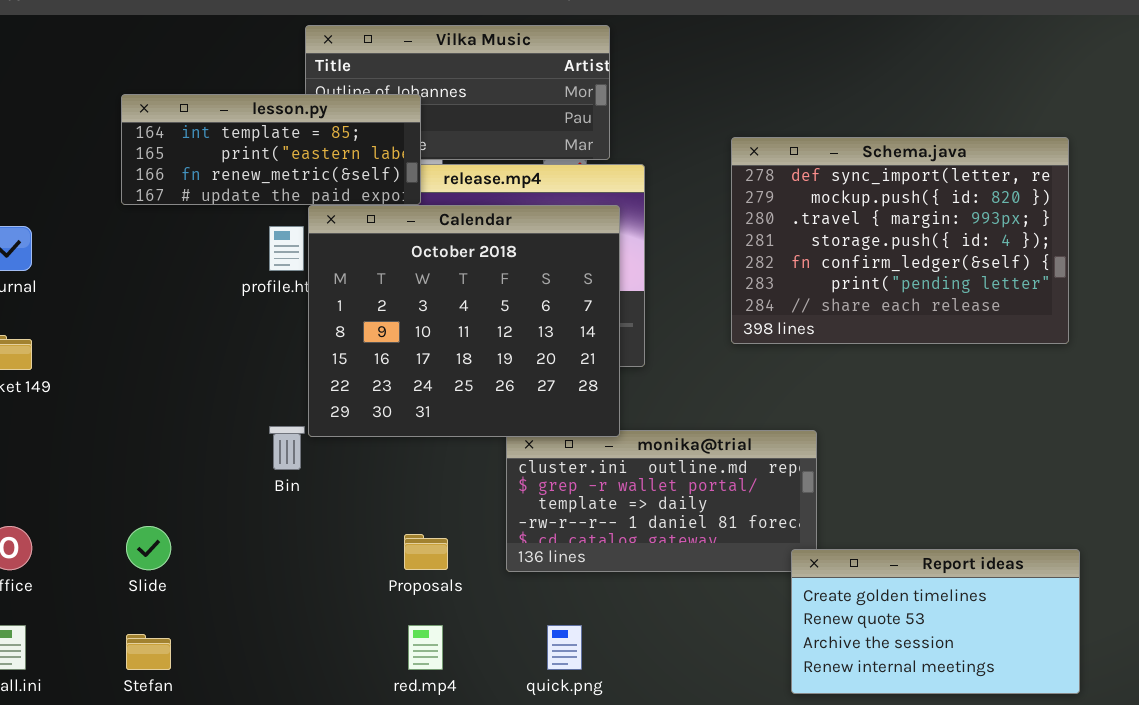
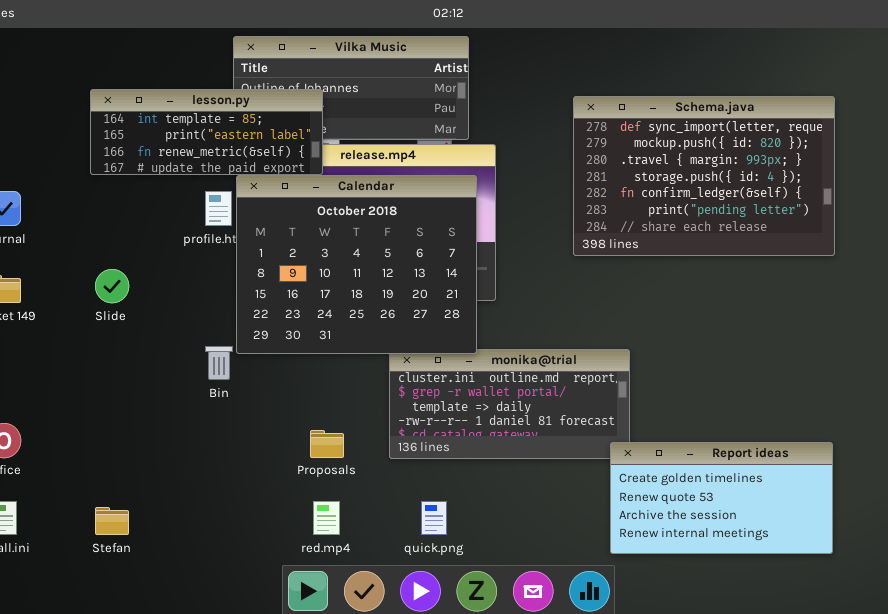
Schema.java: [731,137,1069,344] -> [573,96,835,256], moved
Slide: [126,526,171,570] -> [95,269,129,303], moved

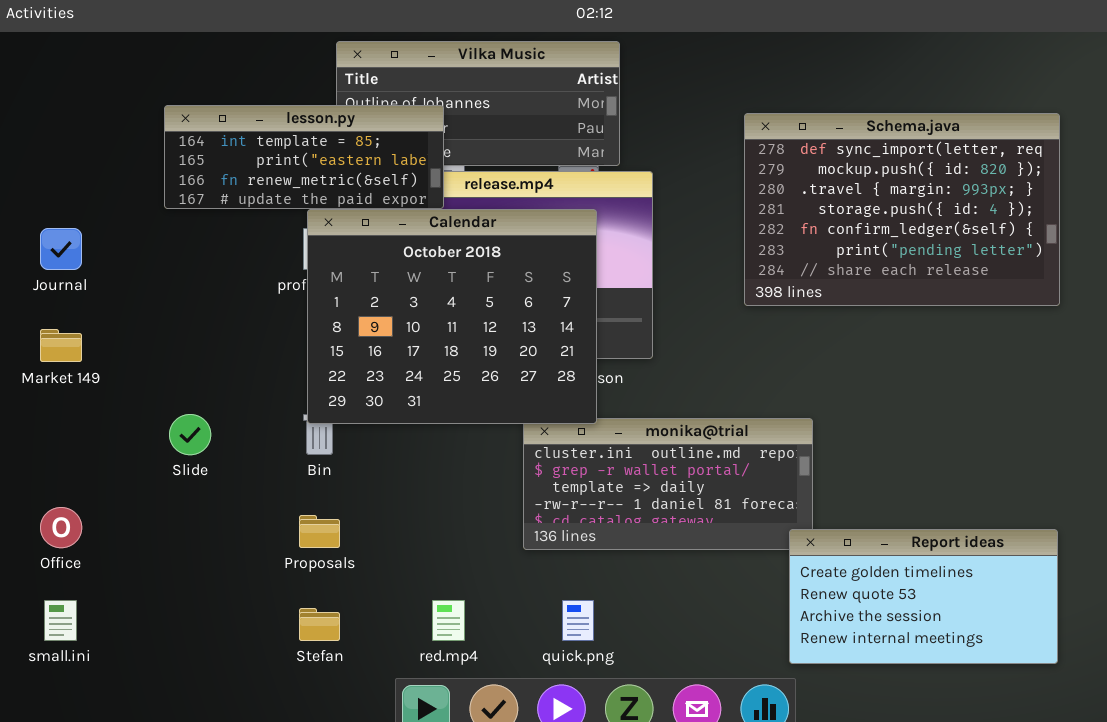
Calendar: [236,175,477,354] -> [307,209,597,424], moved
Slide: [95,269,129,303] -> [169,414,211,455], moved
Proposals: [310,430,344,458] -> [299,515,340,548], moved
Stefan: [95,507,129,535] -> [299,608,340,641], moved

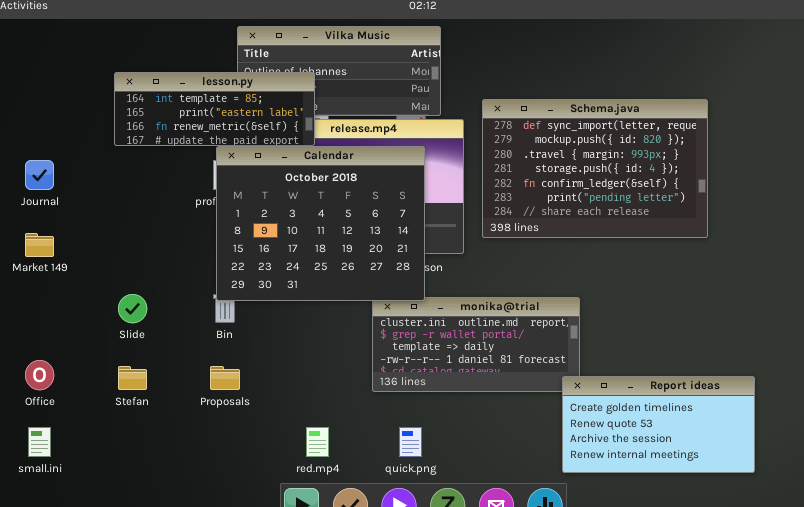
Schema.java: [744,113,1060,306] -> [482,99,708,238], moved
Stefan: [299,608,340,641] -> [118,366,147,390], moved

